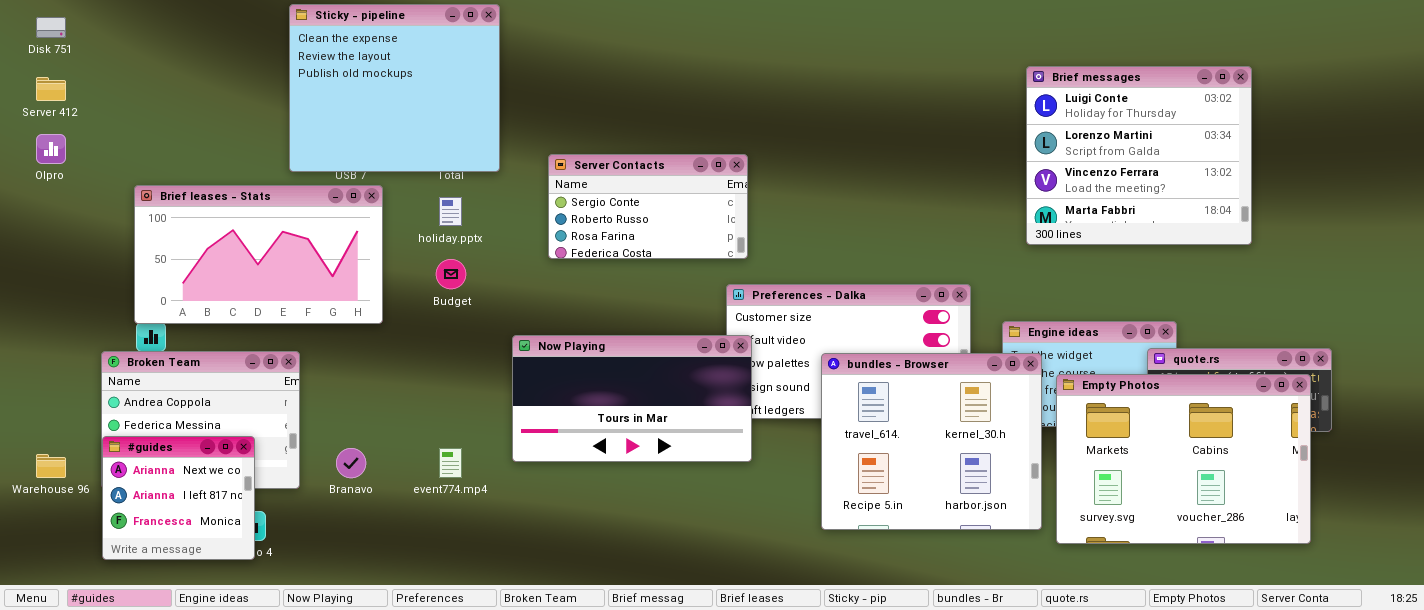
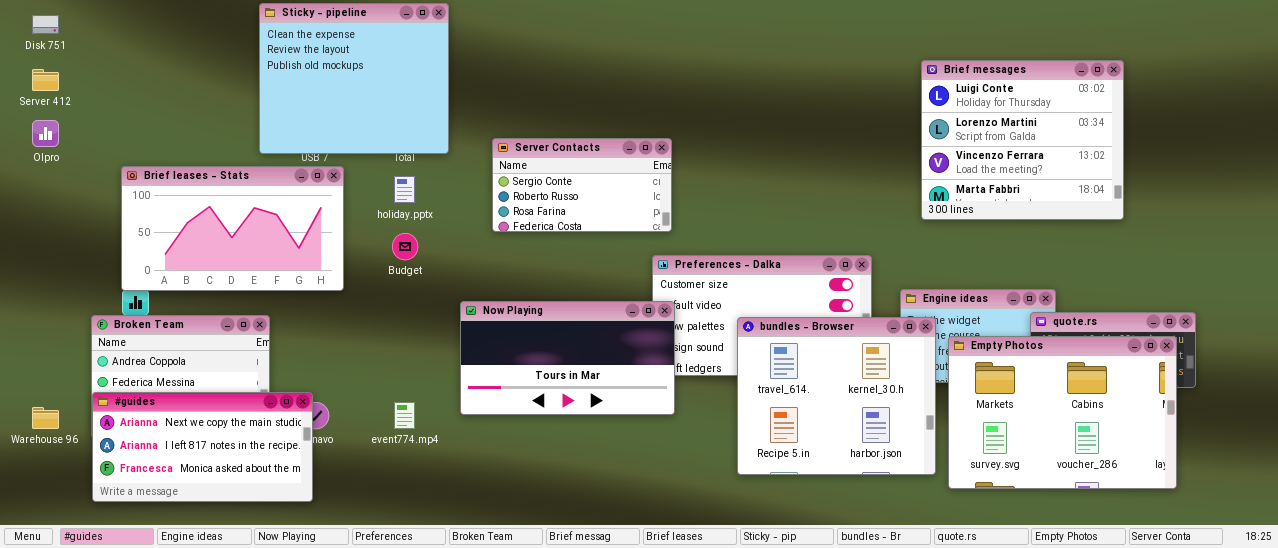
#guides: [102,436,255,560] -> [92,392,313,502], resized

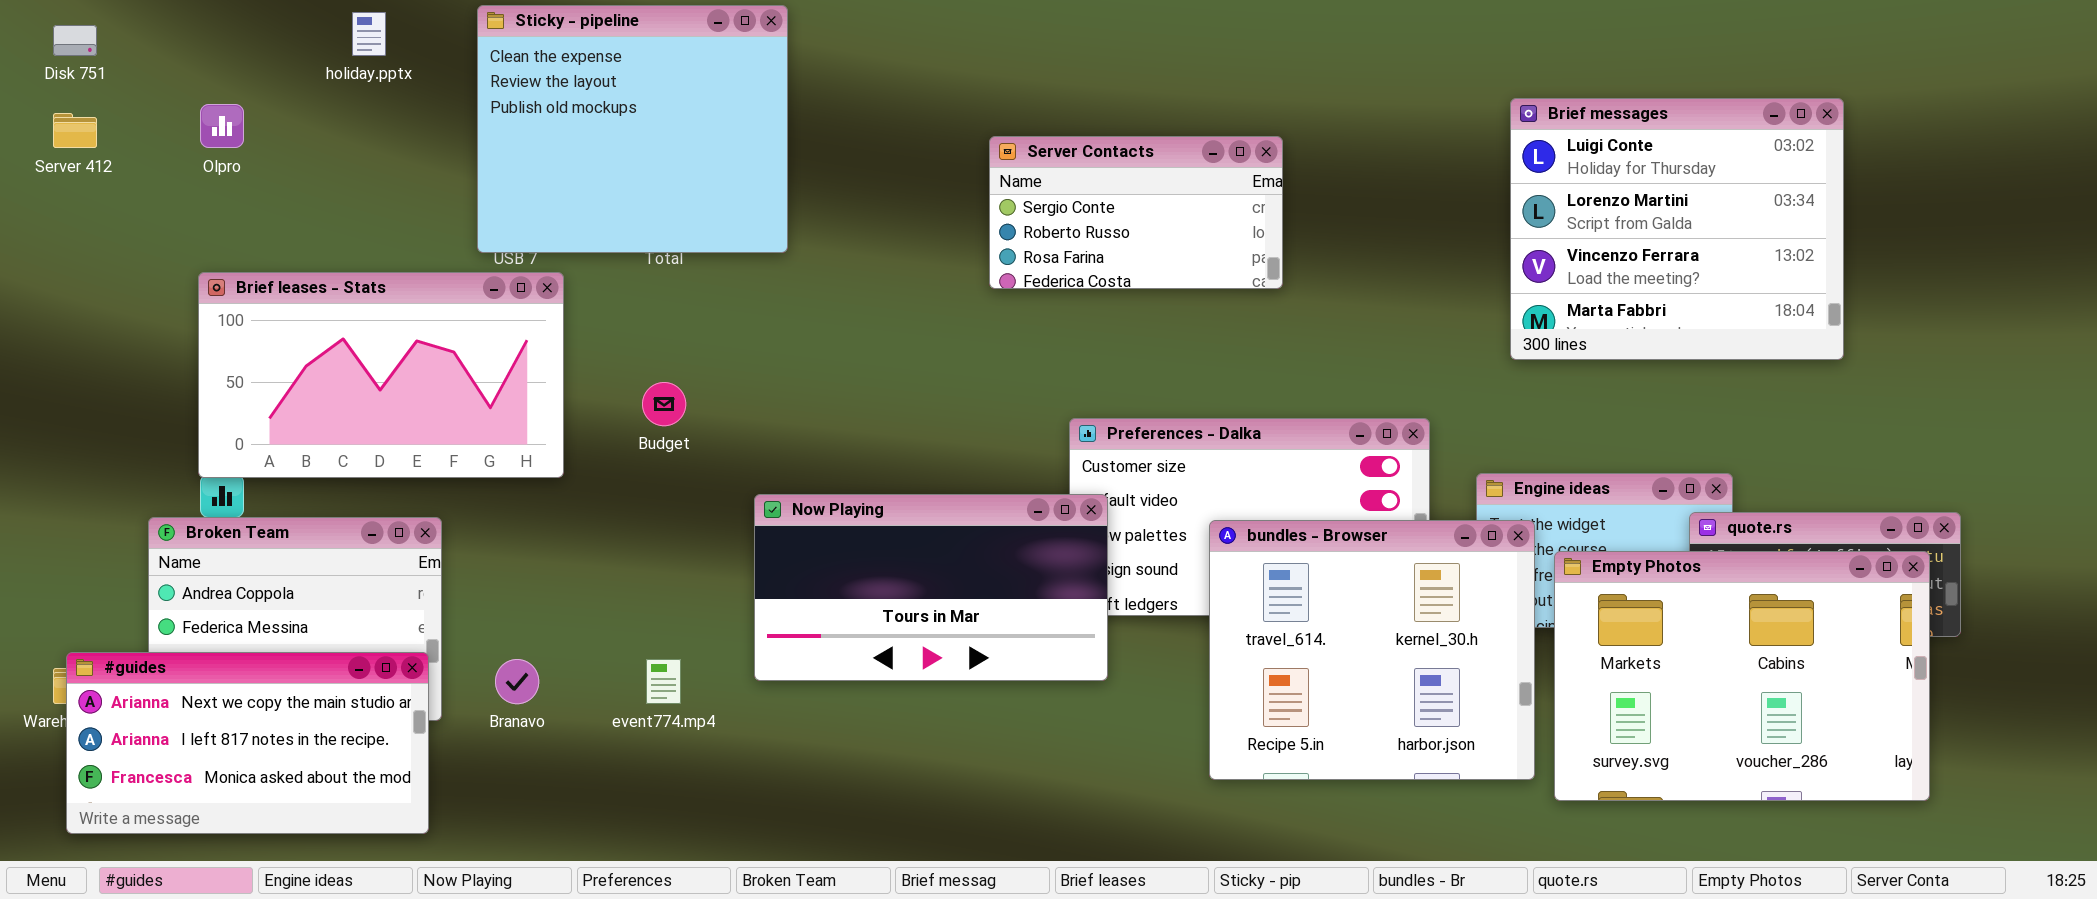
Sticky - pipeline: [259,3,449,154] -> [477,5,788,253], moved
Olpro: [32,120,59,147] -> [200,104,244,148], moved
Server Contacts: [492,138,672,232] -> [989,136,1283,289], moved
holiday.pptx: [394,176,415,203] -> [352,12,386,56], moved
#guides: [92,392,313,502] -> [66,652,429,834], moved

